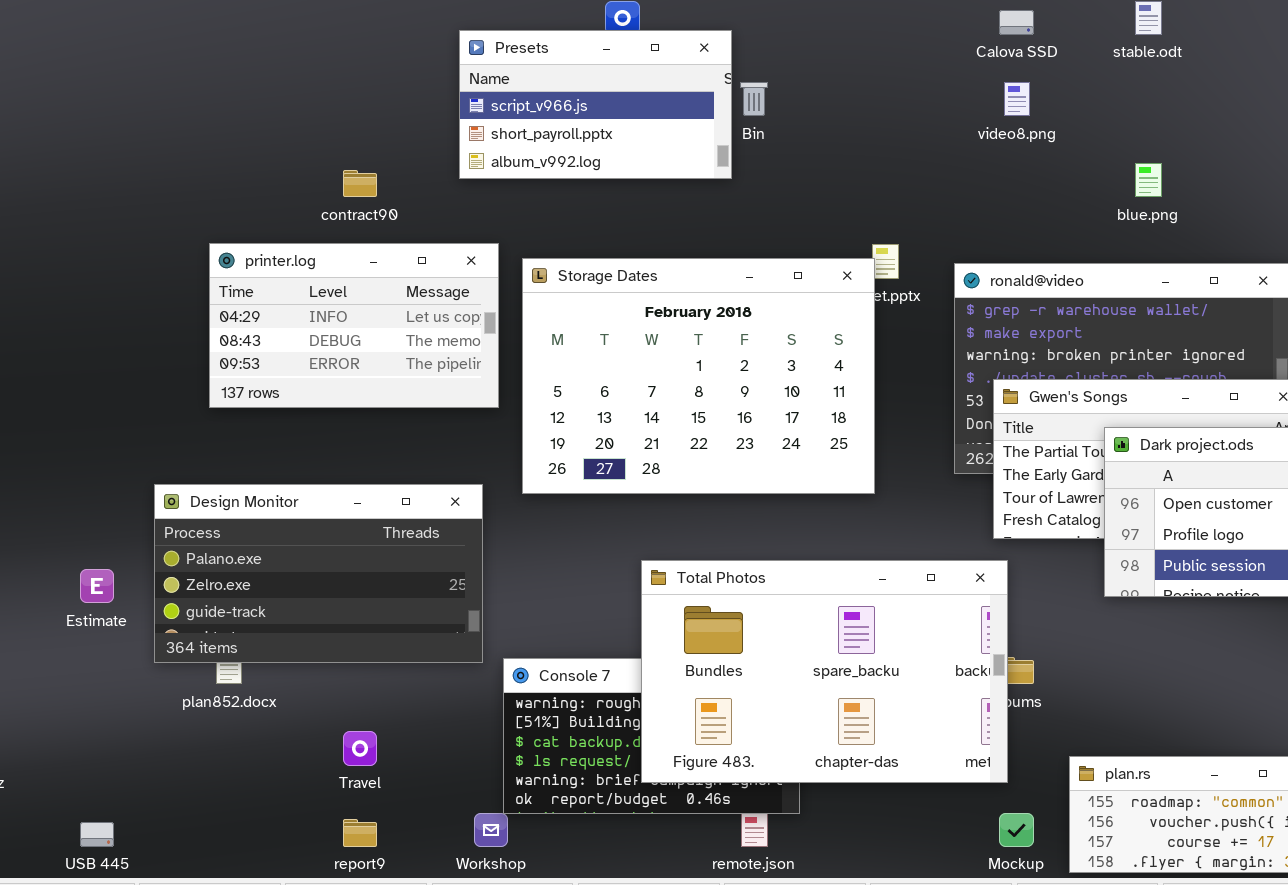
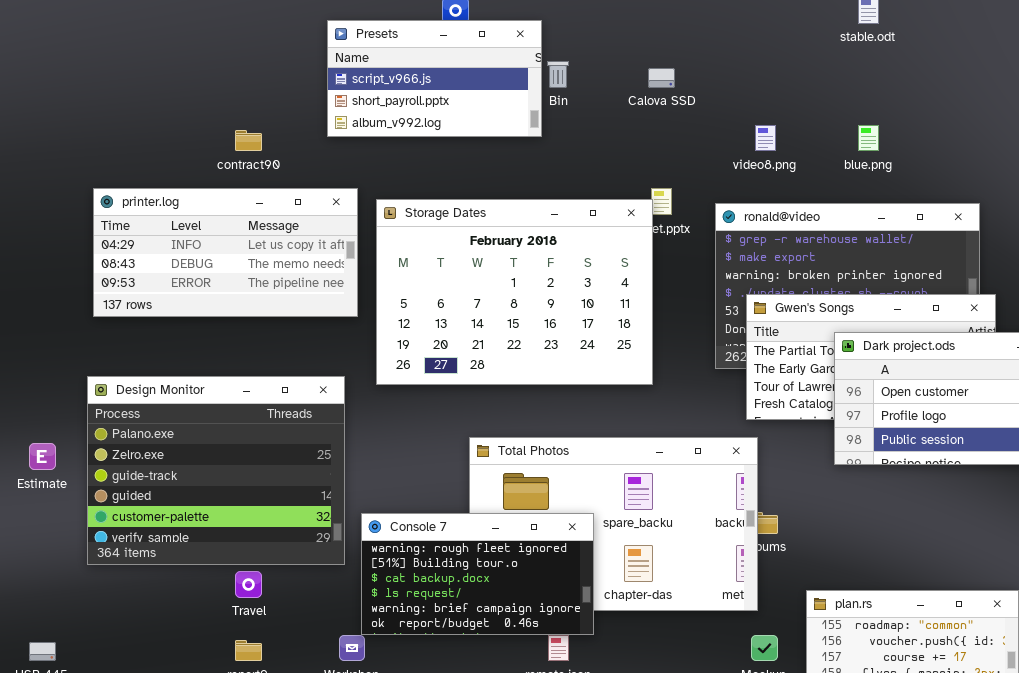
Calova SSD: [999,10,1034,35] -> [648,68,675,88], moved
video8.png: [1004,82,1030,116] -> [755,125,776,151], moved
printer.log: [209,243,499,408] -> [93,188,358,317], resized
Design Monitor: [154,484,483,663] -> [87,376,345,565], resized
Console 7: [503,658,800,814] -> [361,513,594,635], raised

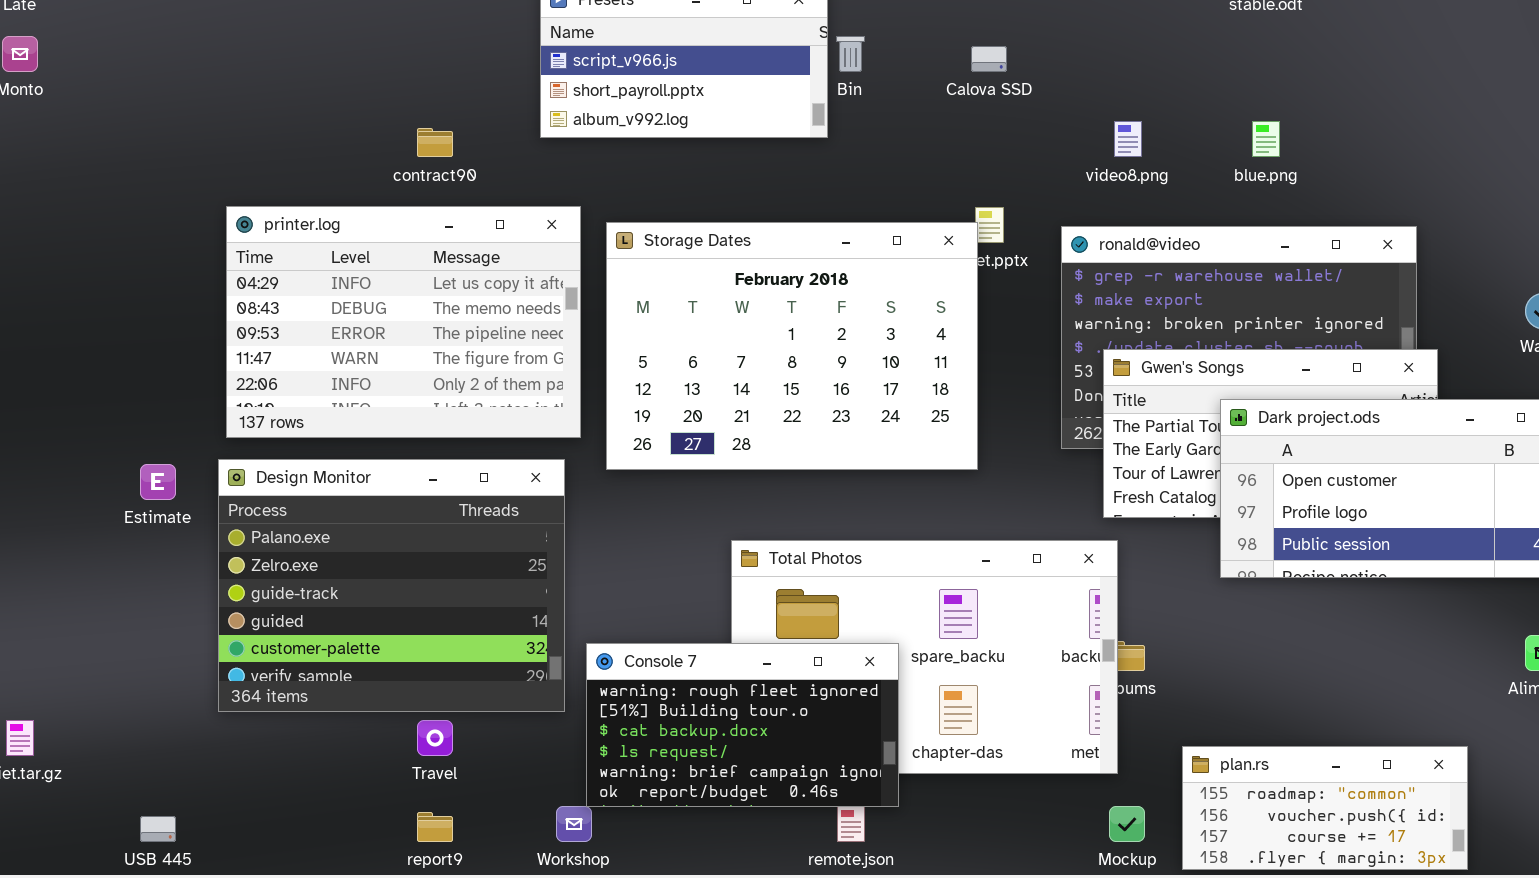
printer.log: [93,188,358,317] -> [226,206,581,438], resized
Estimate: [29,443,56,470] -> [140,464,176,500], moved

